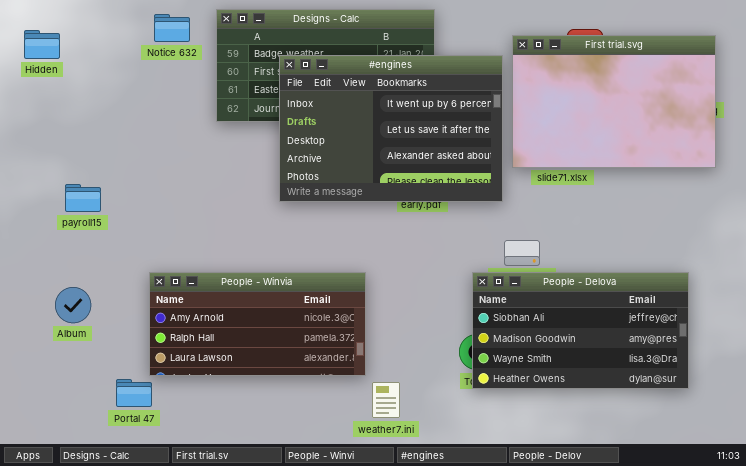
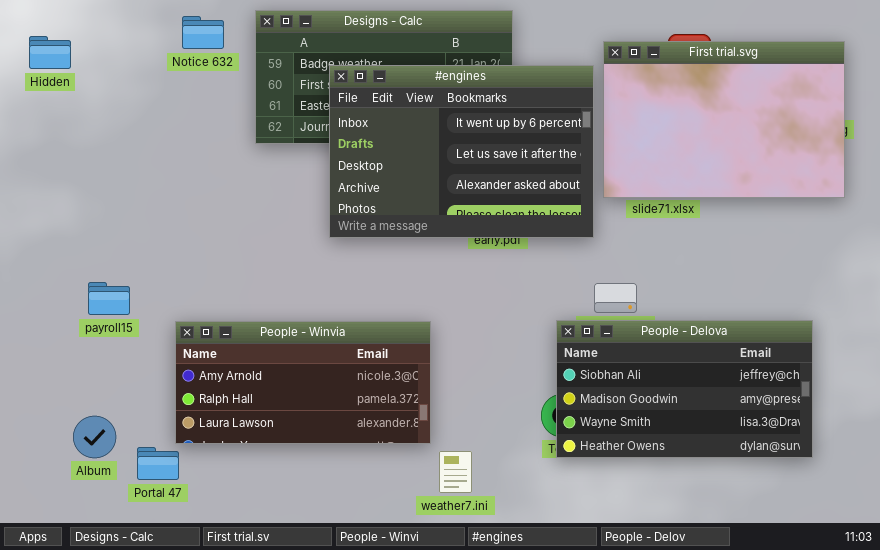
payroll15: [65,184,101,212] -> [88,282,130,315], moved
Album: [55,287,91,323] -> [73,416,116,458], moved

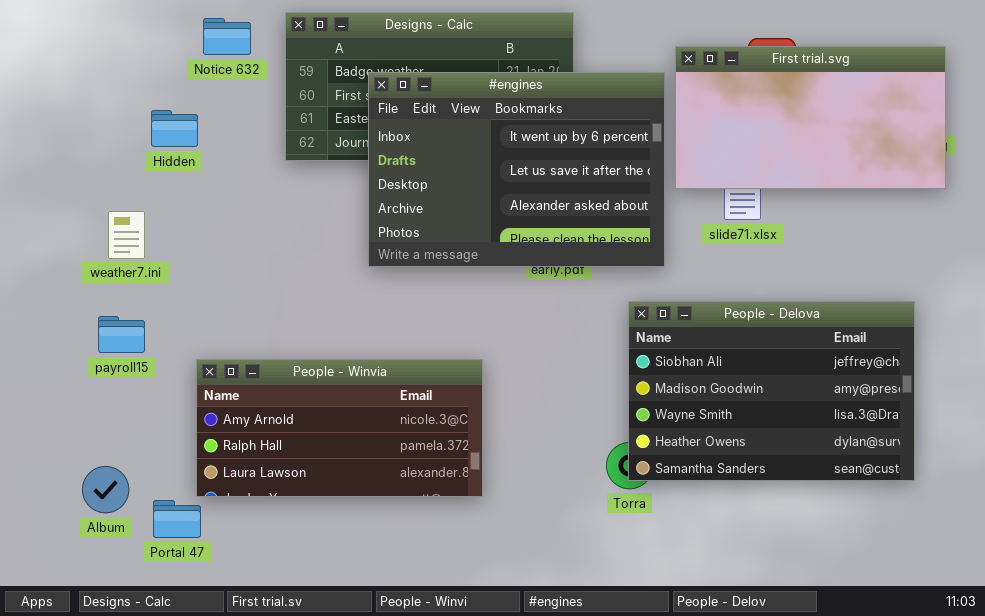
Hidden: [29,36,71,69] -> [151,110,198,147], moved
First trial.svg: [603,41,845,198] -> [675,46,946,189], resized
People - Delova: [556,320,813,458] -> [628,301,915,481], moved, resized
weather7.ini: [439,451,472,493] -> [108,211,145,259], moved

